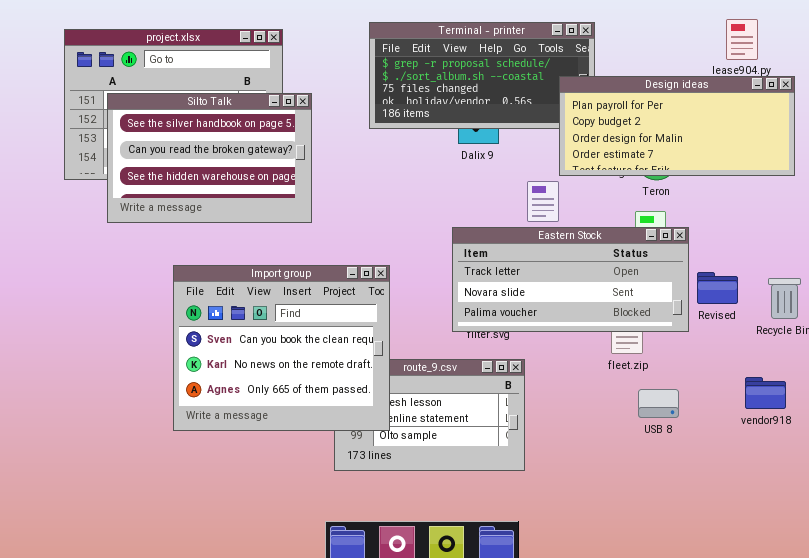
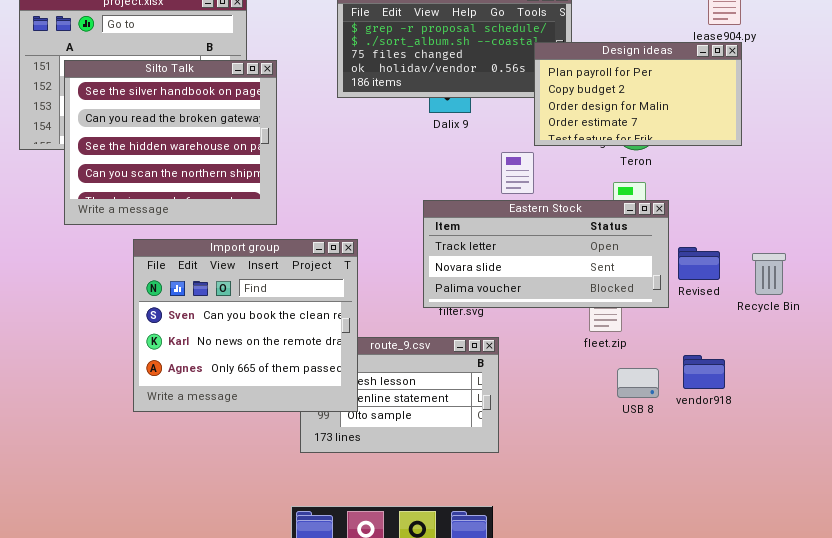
Design ideas: [559,76,795,176] -> [534,42,742,146], resized
Silto Talk: [107,93,312,223] -> [64,60,277,225], resized
vendor918: [745,377,786,409] -> [683,355,725,389], moved

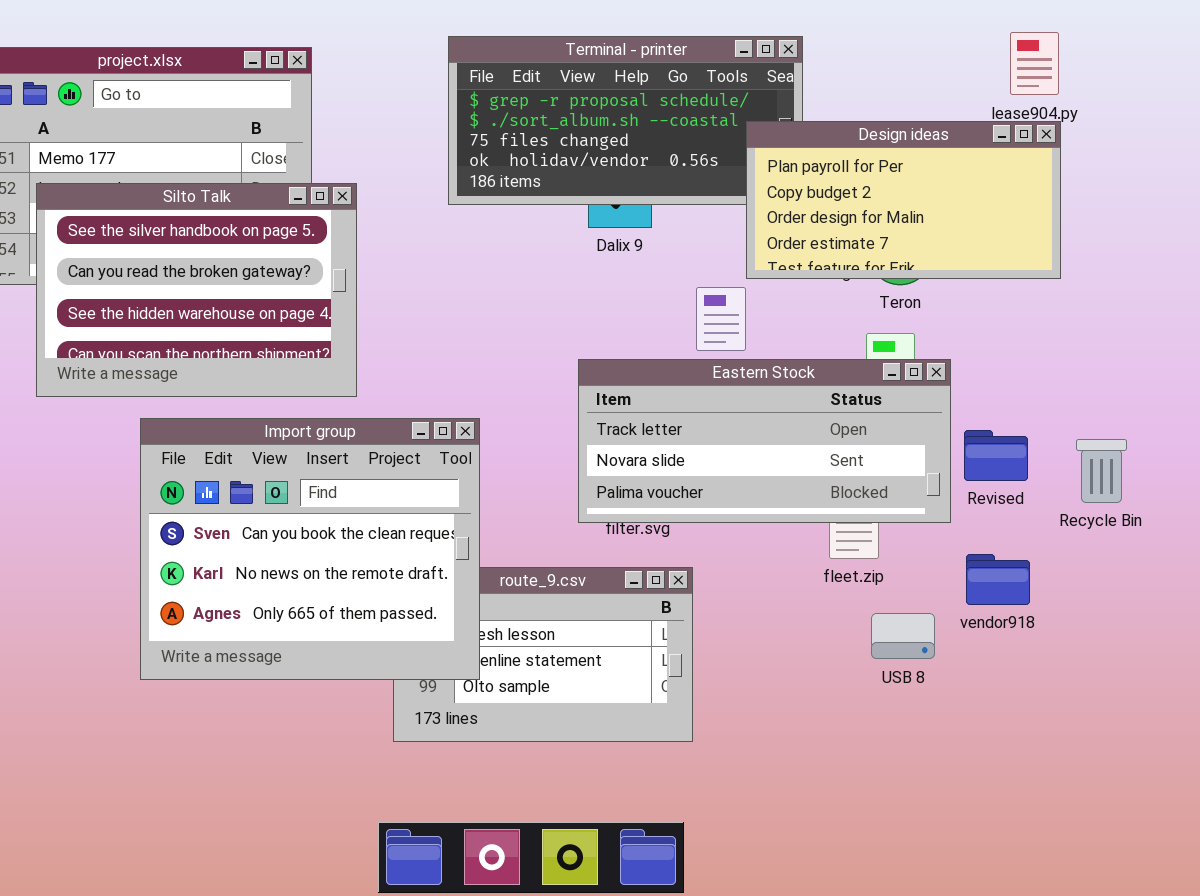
Silto Talk: [64,60,277,225] -> [36,183,357,397], resized
vendor918: [683,355,725,389] -> [966,554,1030,605], moved

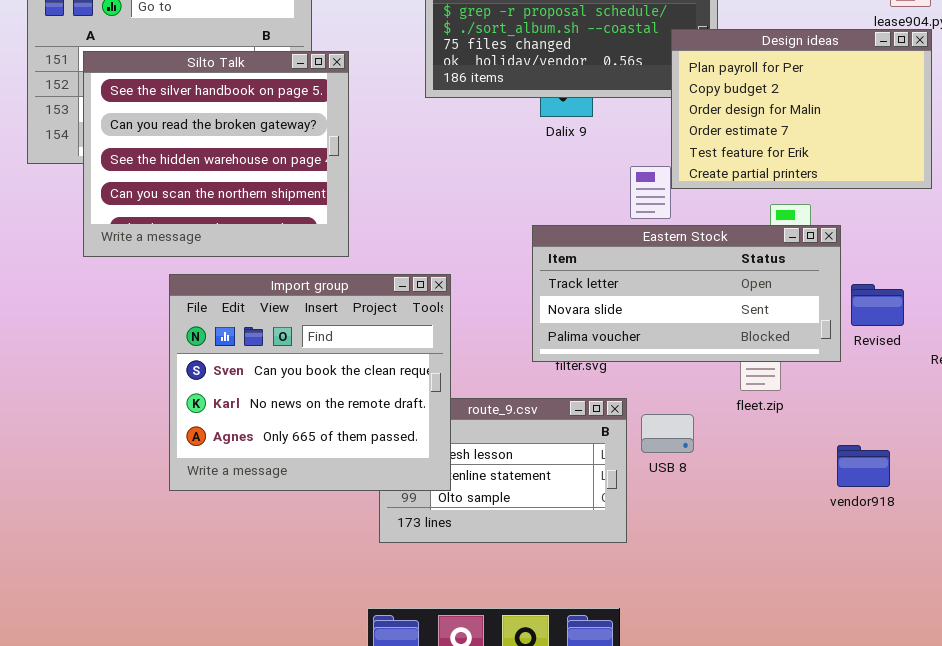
Design ideas: [746,121,1061,279] -> [671,29,932,189], resized
Silto Talk: [36,183,357,397] -> [83,51,349,257], resized
vendor918: [966,554,1030,605] -> [837,445,890,487], moved
USB 8: [871,613,935,659] -> [641,414,694,453], moved

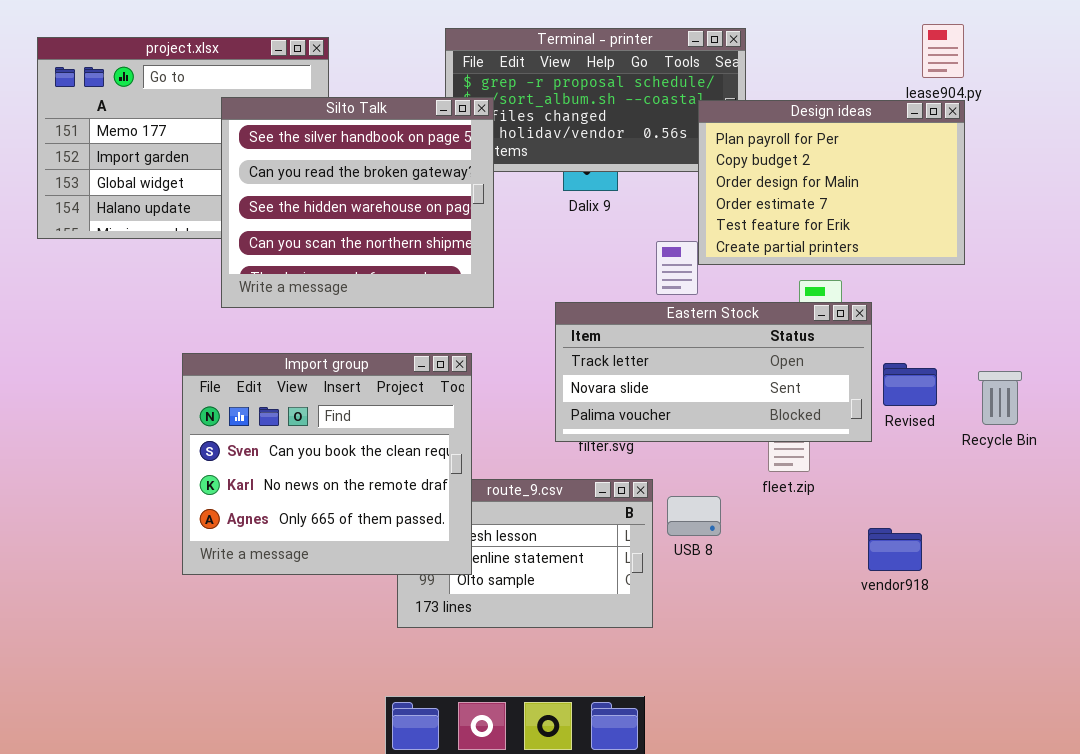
Silto Talk: [83,51,349,257] -> [221,97,494,308], moved

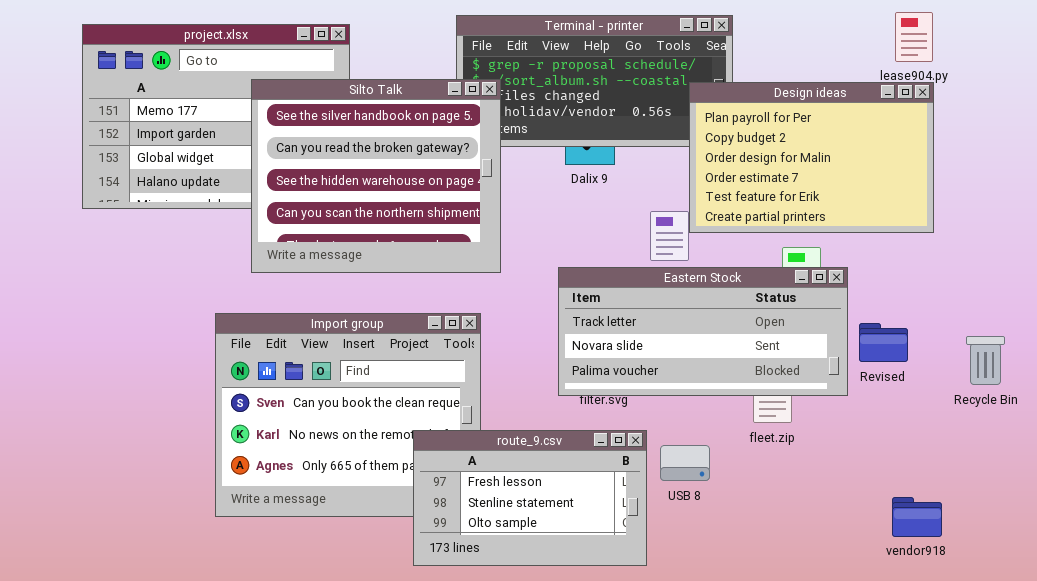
Recycle Bin: [978,371,1022,425] -> [966,336,1005,385], moved
route_9.csv: [397,479,653,628] -> [413,430,647,566], raised
vendor918: [868,528,922,571] -> [892,497,942,537], moved

